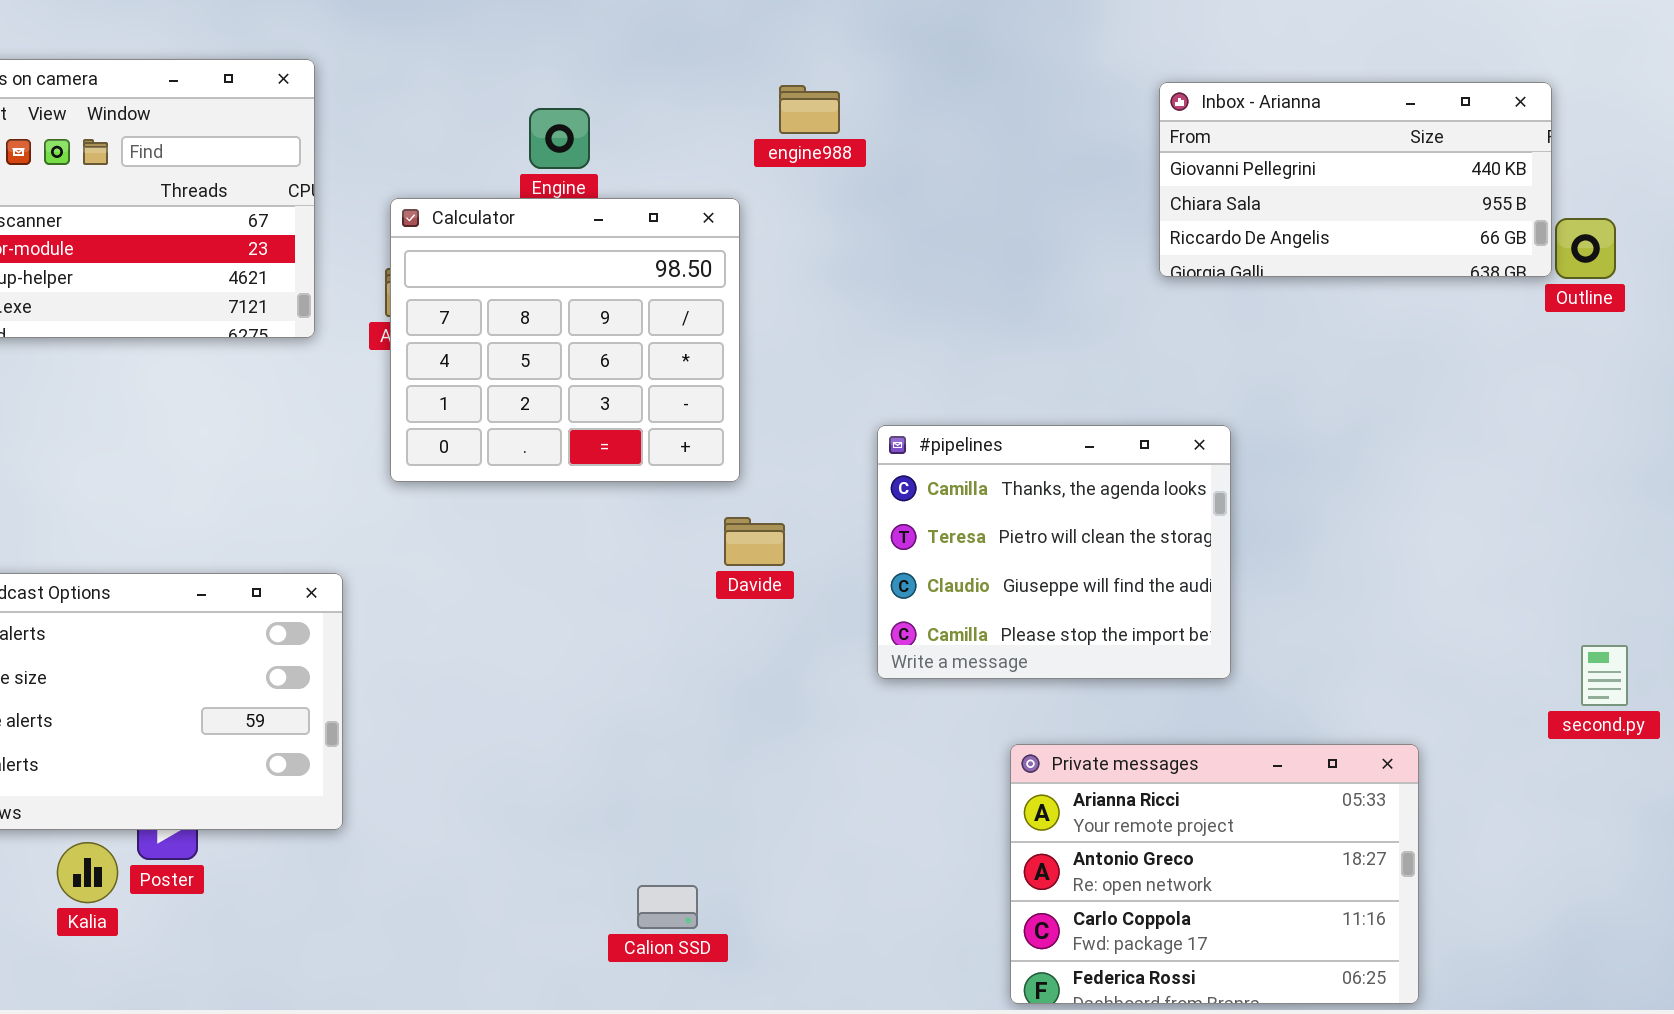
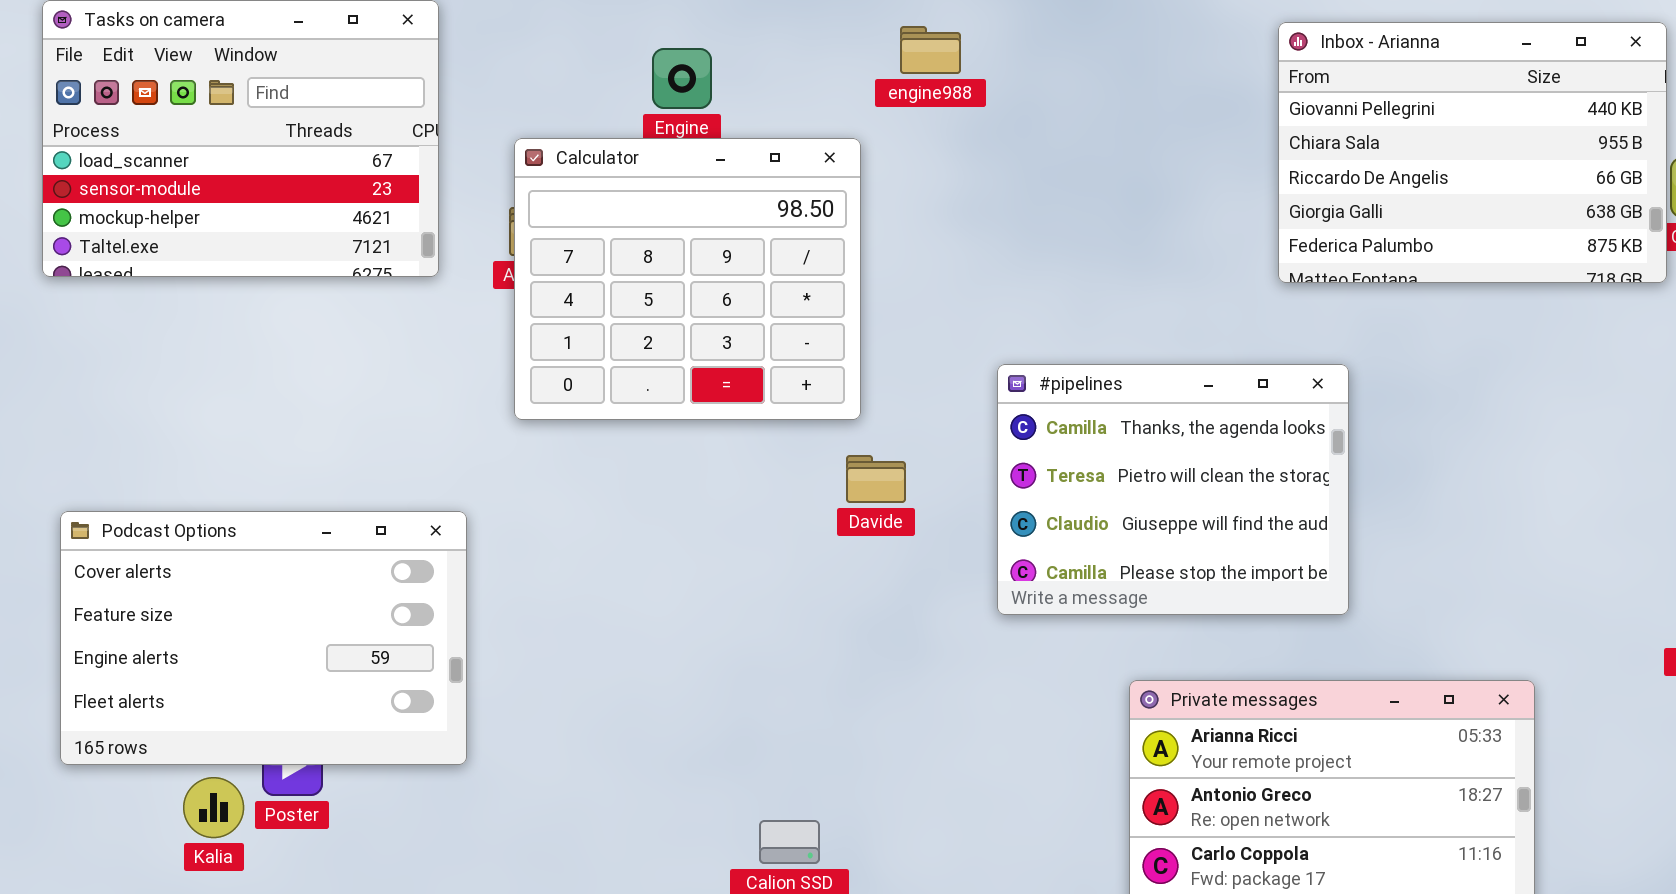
Inbox - Arianna: [1159,82,1552,277] -> [1278,22,1667,283], resized

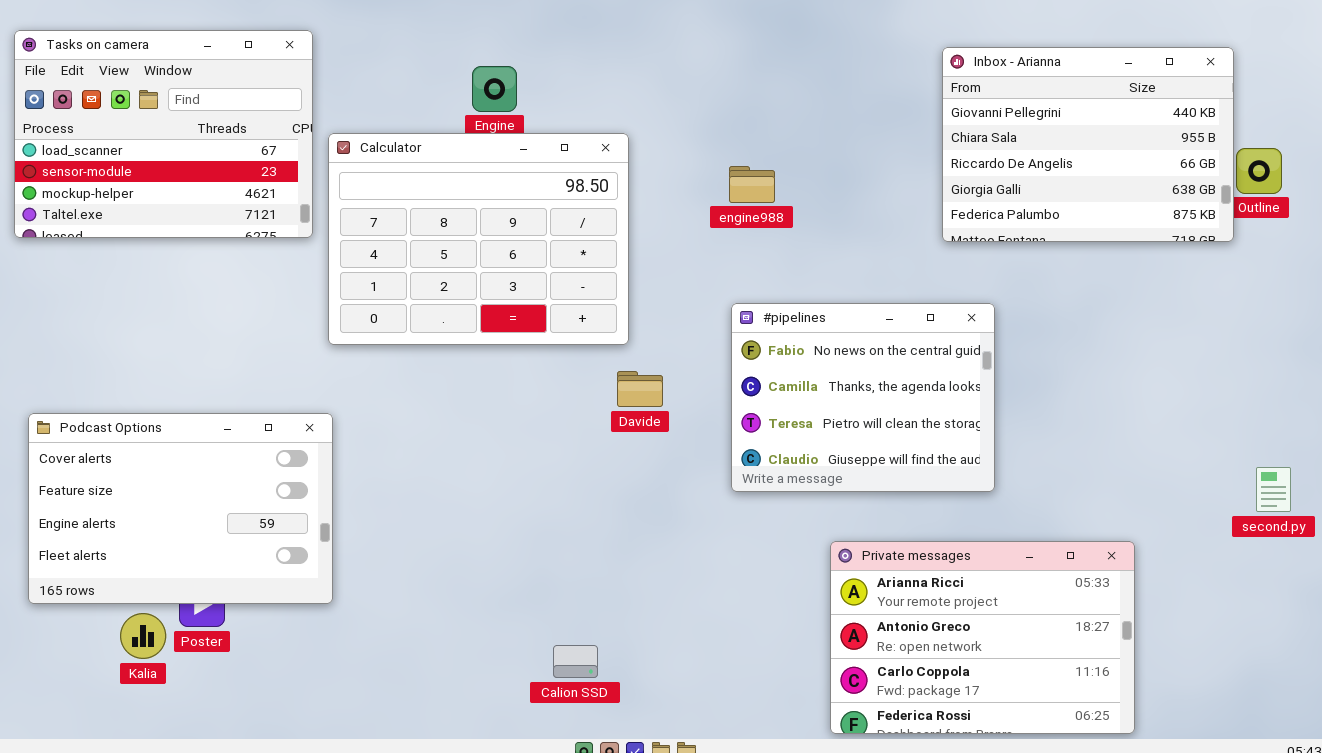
engine988: [900,26,961,74] -> [729,166,775,203], moved
Calculator: [514,138,861,420] -> [328,133,629,345], resized
#pipelines: [997,364,1349,615] -> [731,303,995,492], scrolled up 1 row

